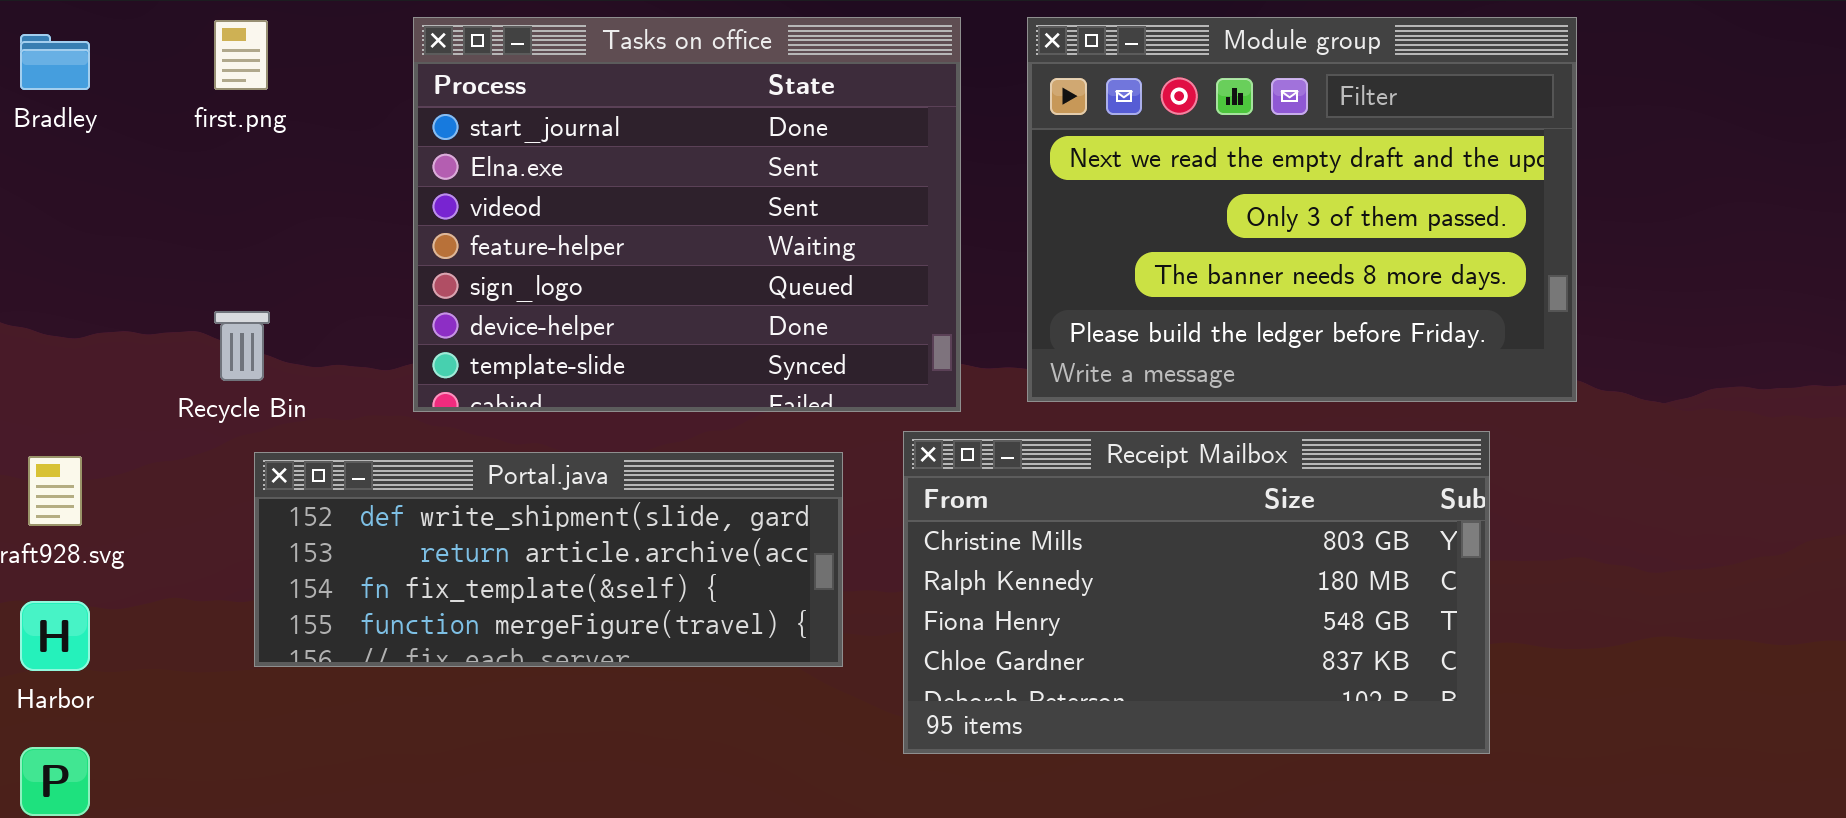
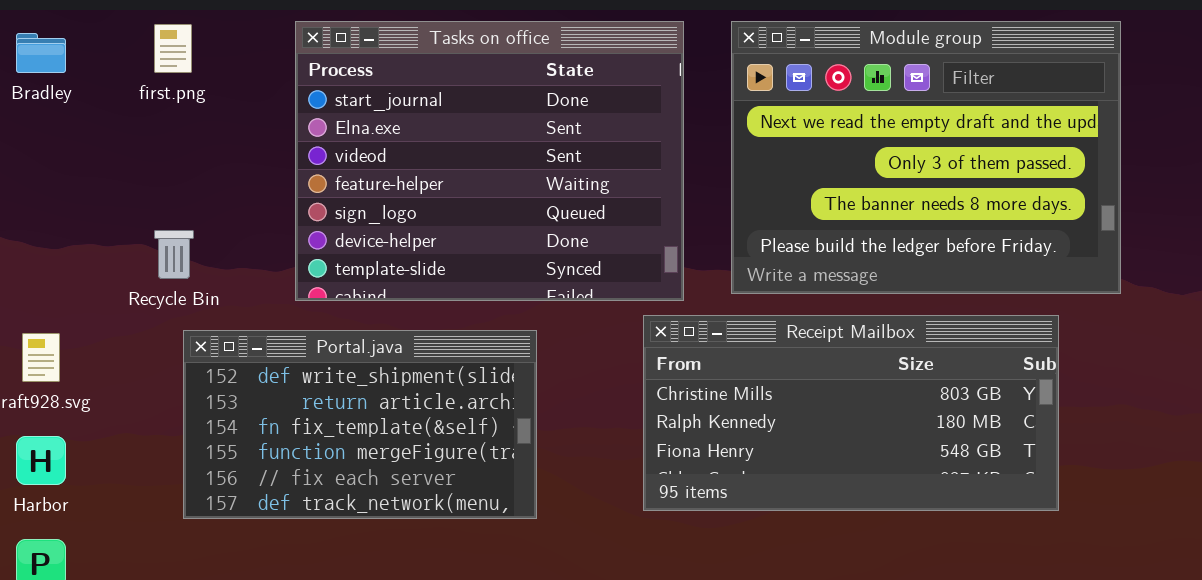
Receipt Mailbox: [903,431,1490,754] -> [643,315,1059,511], resized
Portal.java: [254,452,843,667] -> [183,330,537,519], resized

